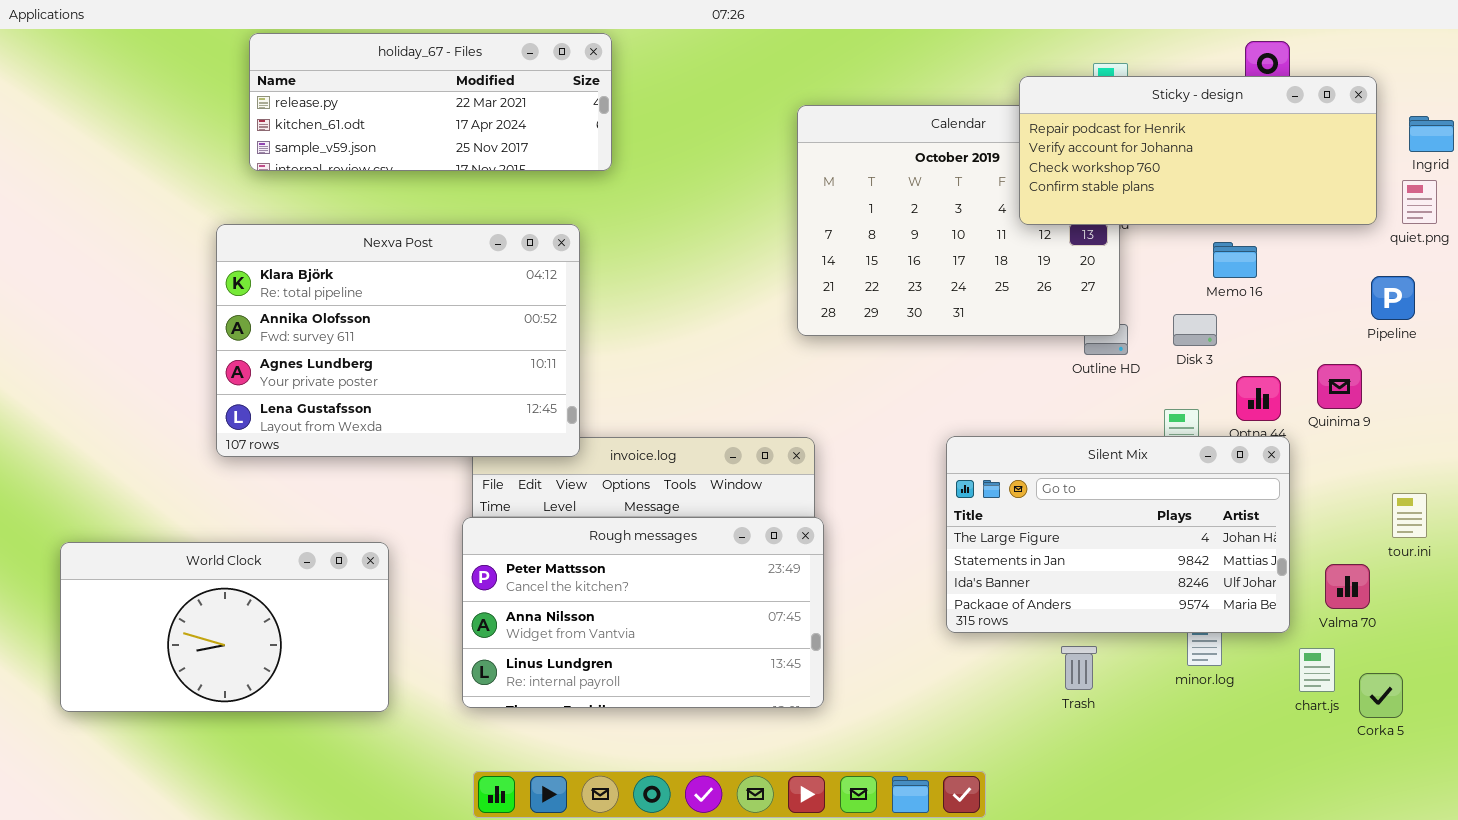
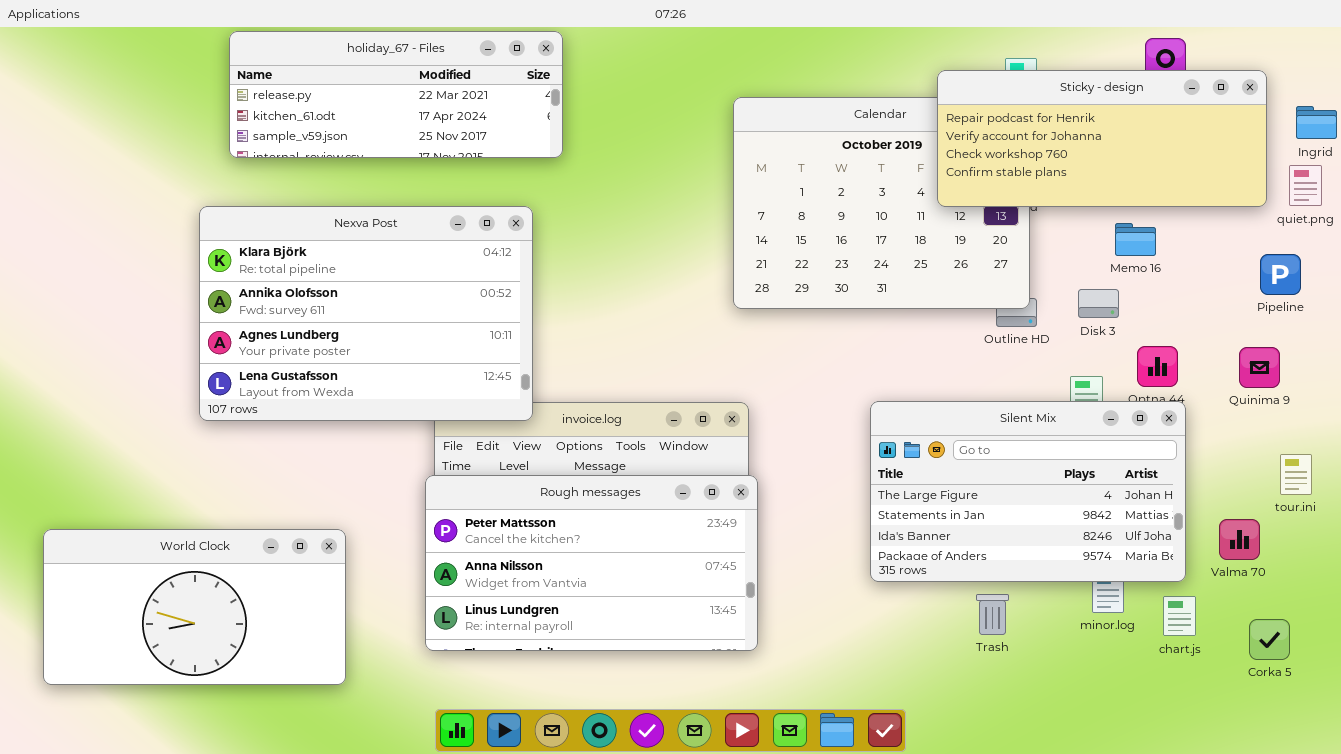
Quinima 9: [1317,364,1362,409] -> [1239,347,1280,388], moved
World Clock: [60,542,389,712] -> [43,529,346,685], moved
chart.js: [1299,648,1335,692] -> [1163,596,1196,636], moved

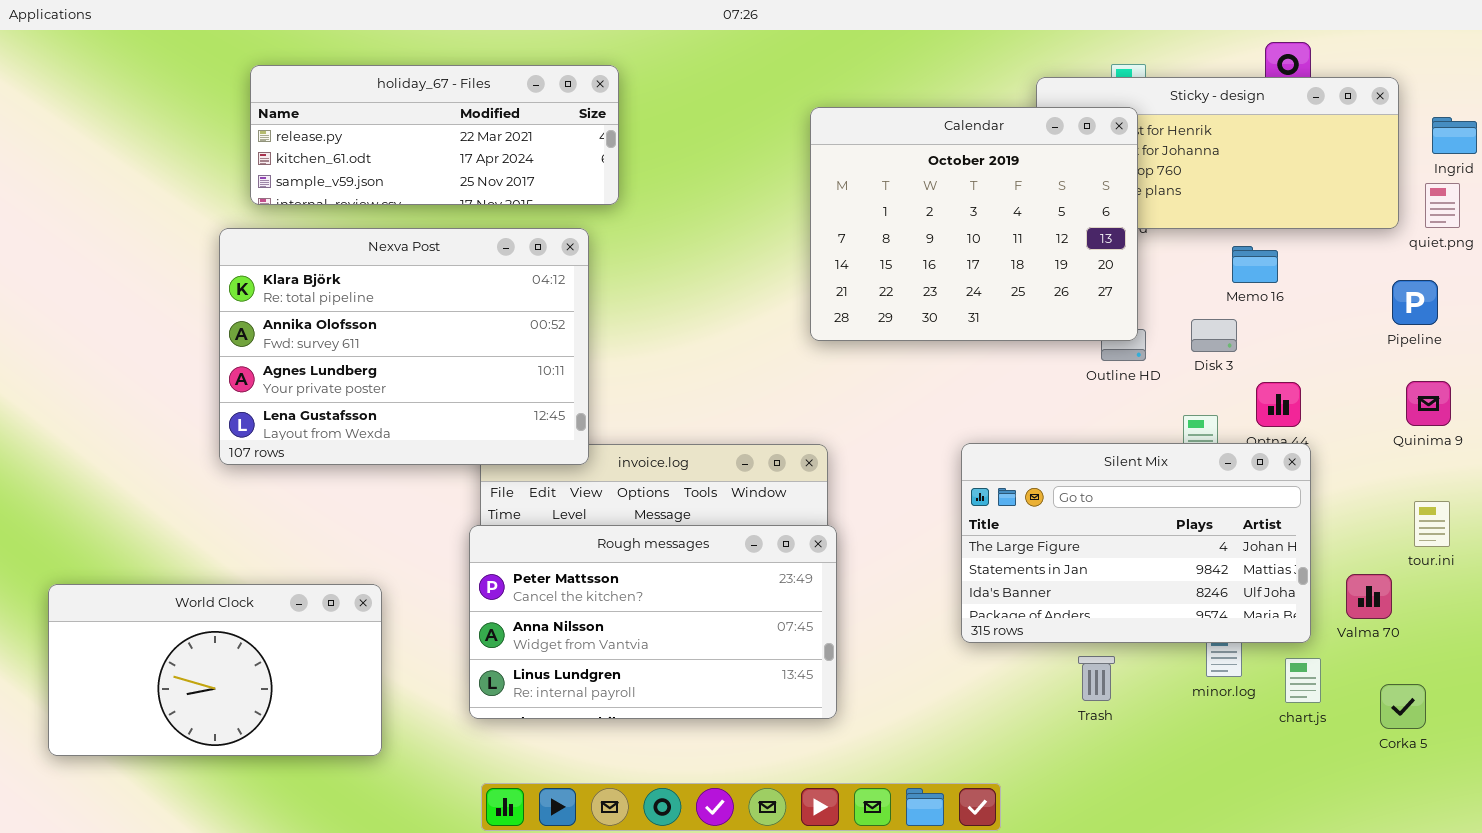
holiday_67 - Files: [229,31,563,158] -> [250,65,619,205], moved
Calendar: [733,97,1030,309] -> [810,107,1138,341], raised
Quinima 9: [1239,347,1280,388] -> [1406,381,1451,426], moved

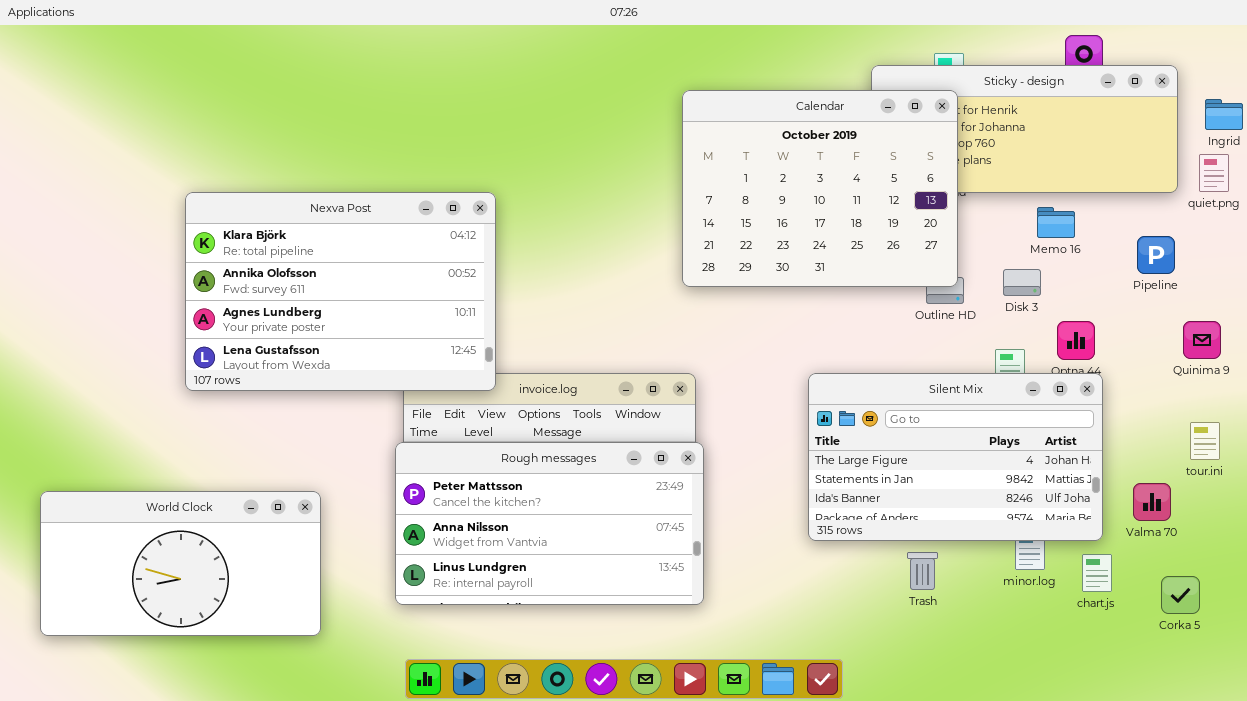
holiday_67 - Files: [250,65,619,205] -> none, closed
Pipeline: [1392,280,1438,325] -> [1137,236,1175,274], moved

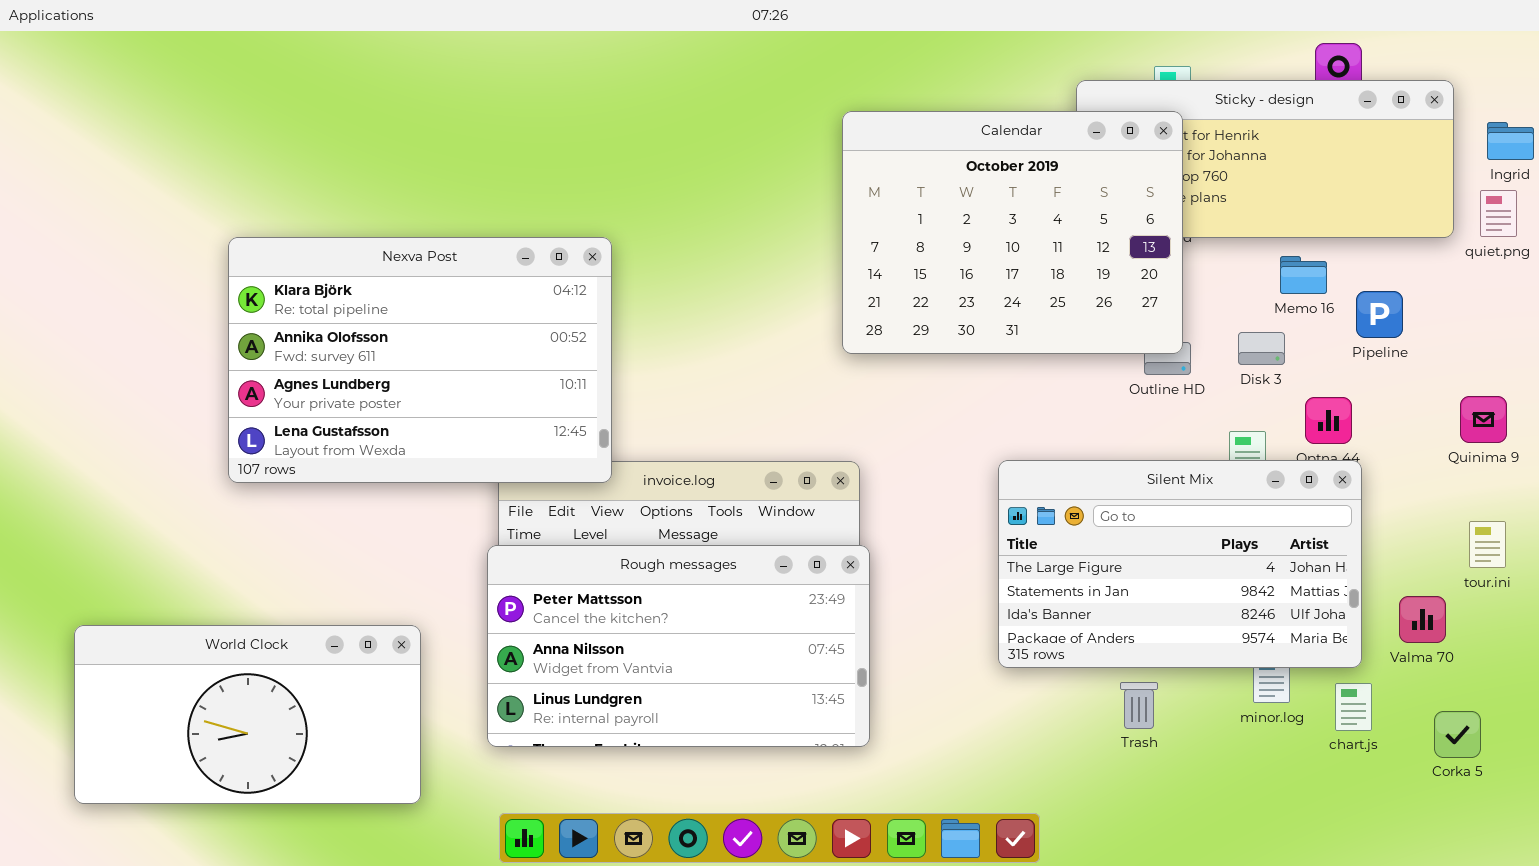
Pipeline: [1137,236,1175,274] -> [1356,291,1403,338], moved
World Clock: [40,491,321,636] -> [74,625,421,804], moved

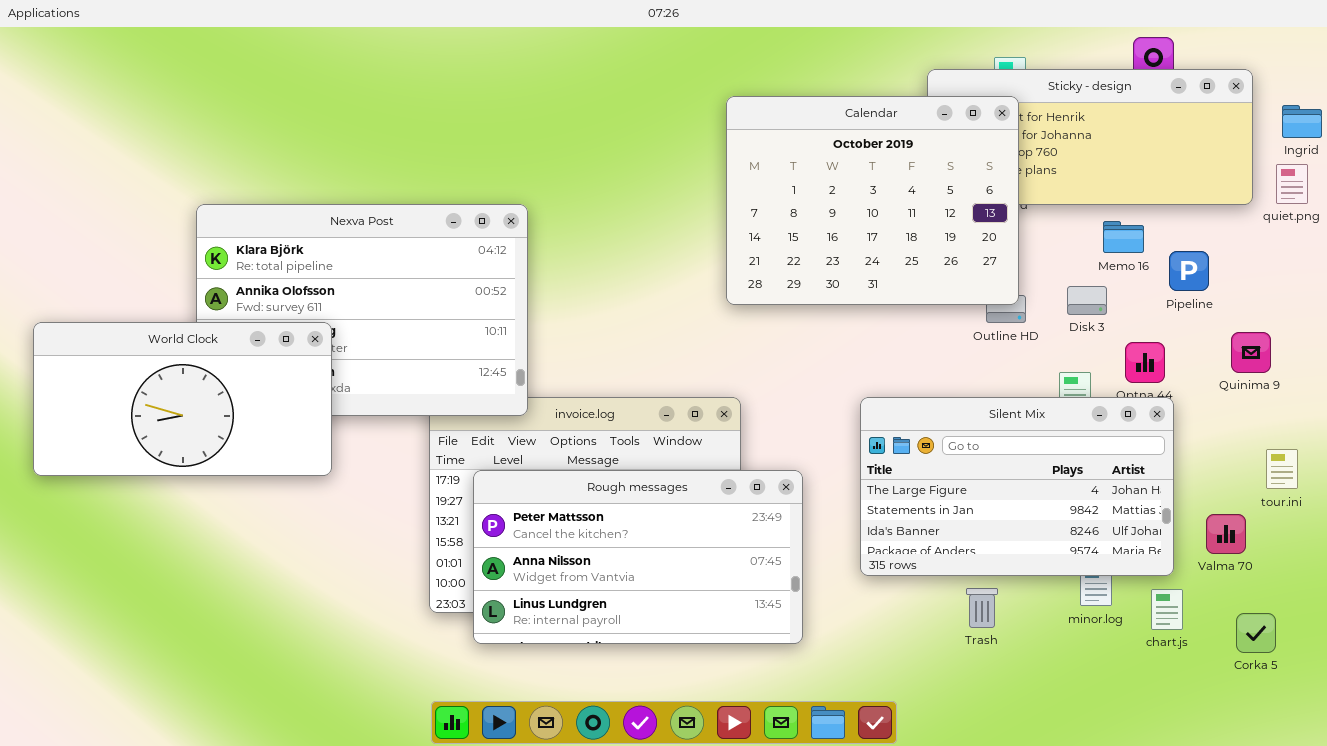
Quinima 9: [1460,396,1507,443] -> [1231,332,1271,373], moved
Rough messages: [487,545,870,747] -> [473,470,803,644], moved
World Clock: [74,625,421,804] -> [33,322,332,476], moved

